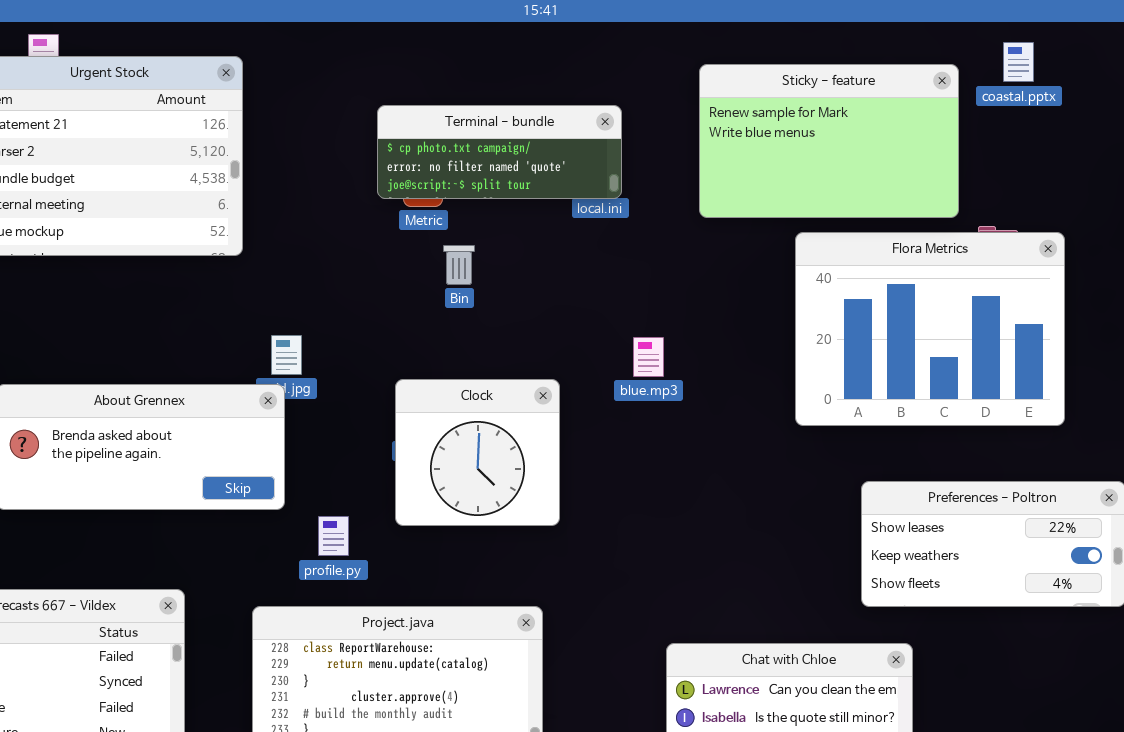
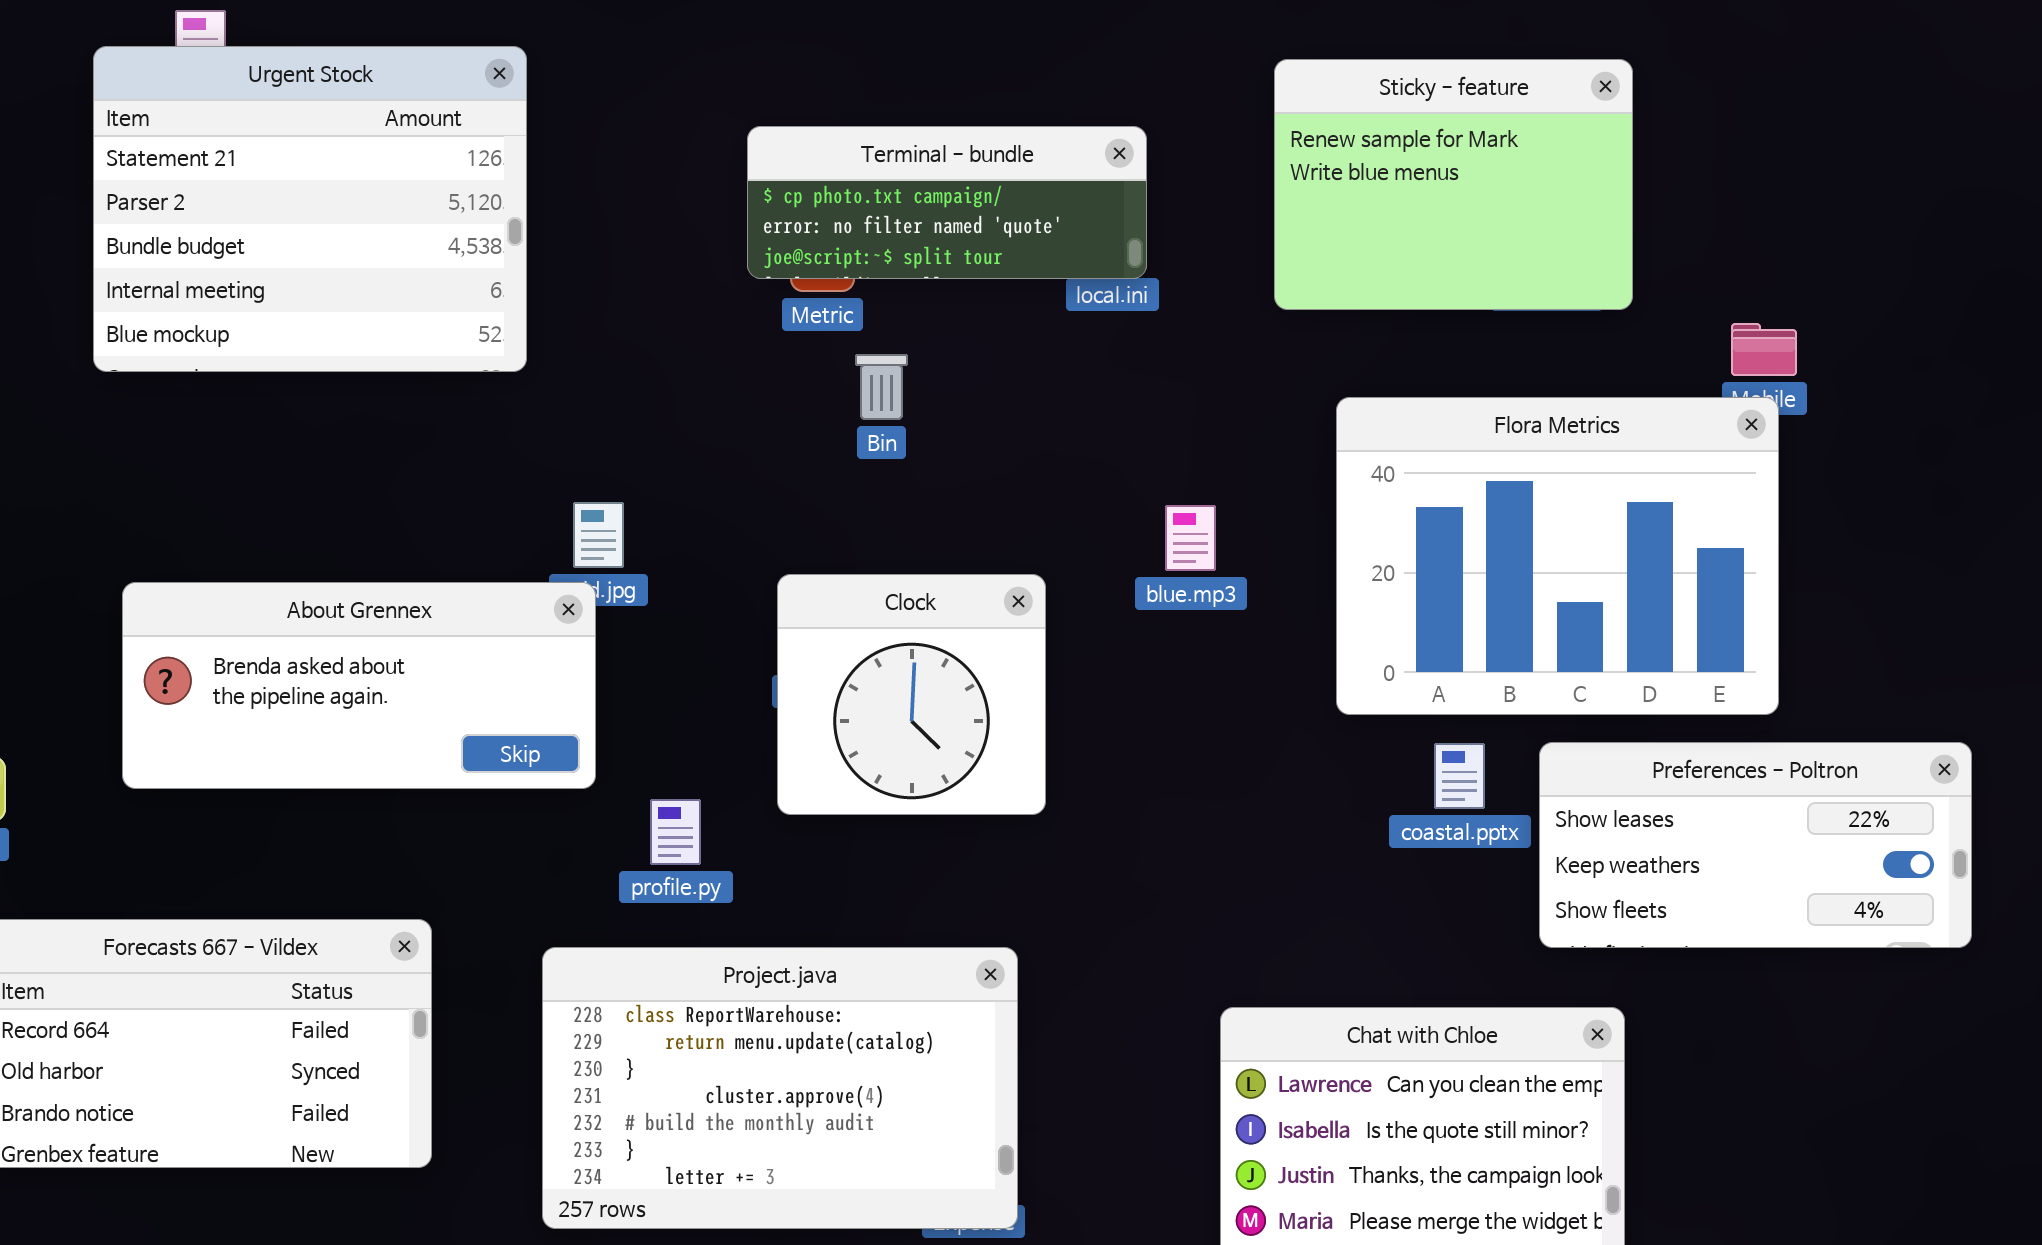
coastal.pptx: [1003,42,1034,82] -> [1434,743,1485,809], moved
Sticky - feature: [699,64,959,218] -> [1274,59,1633,310], resized
Flora Metrics: [795,232,1065,426] -> [1336,397,1779,715], moved

